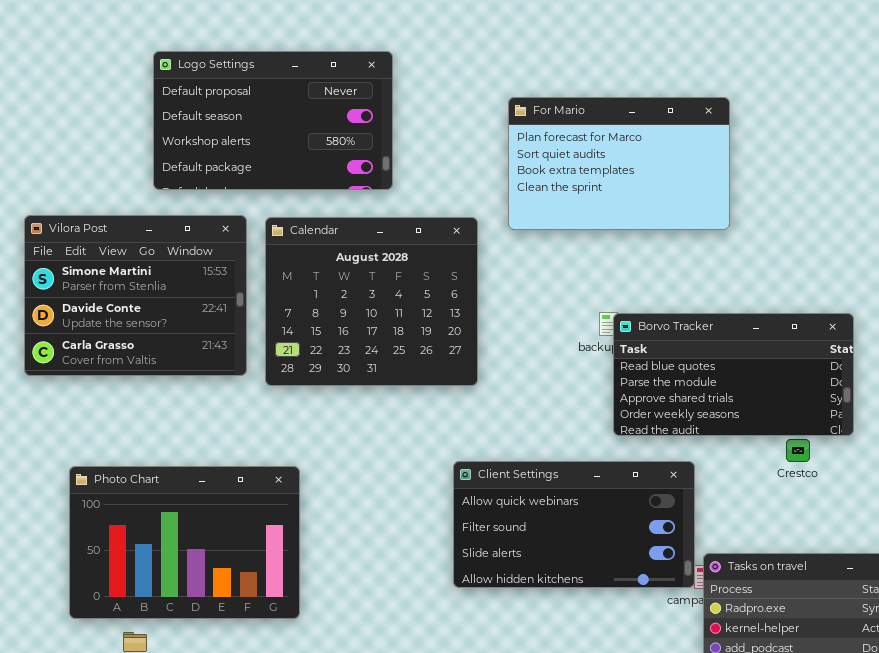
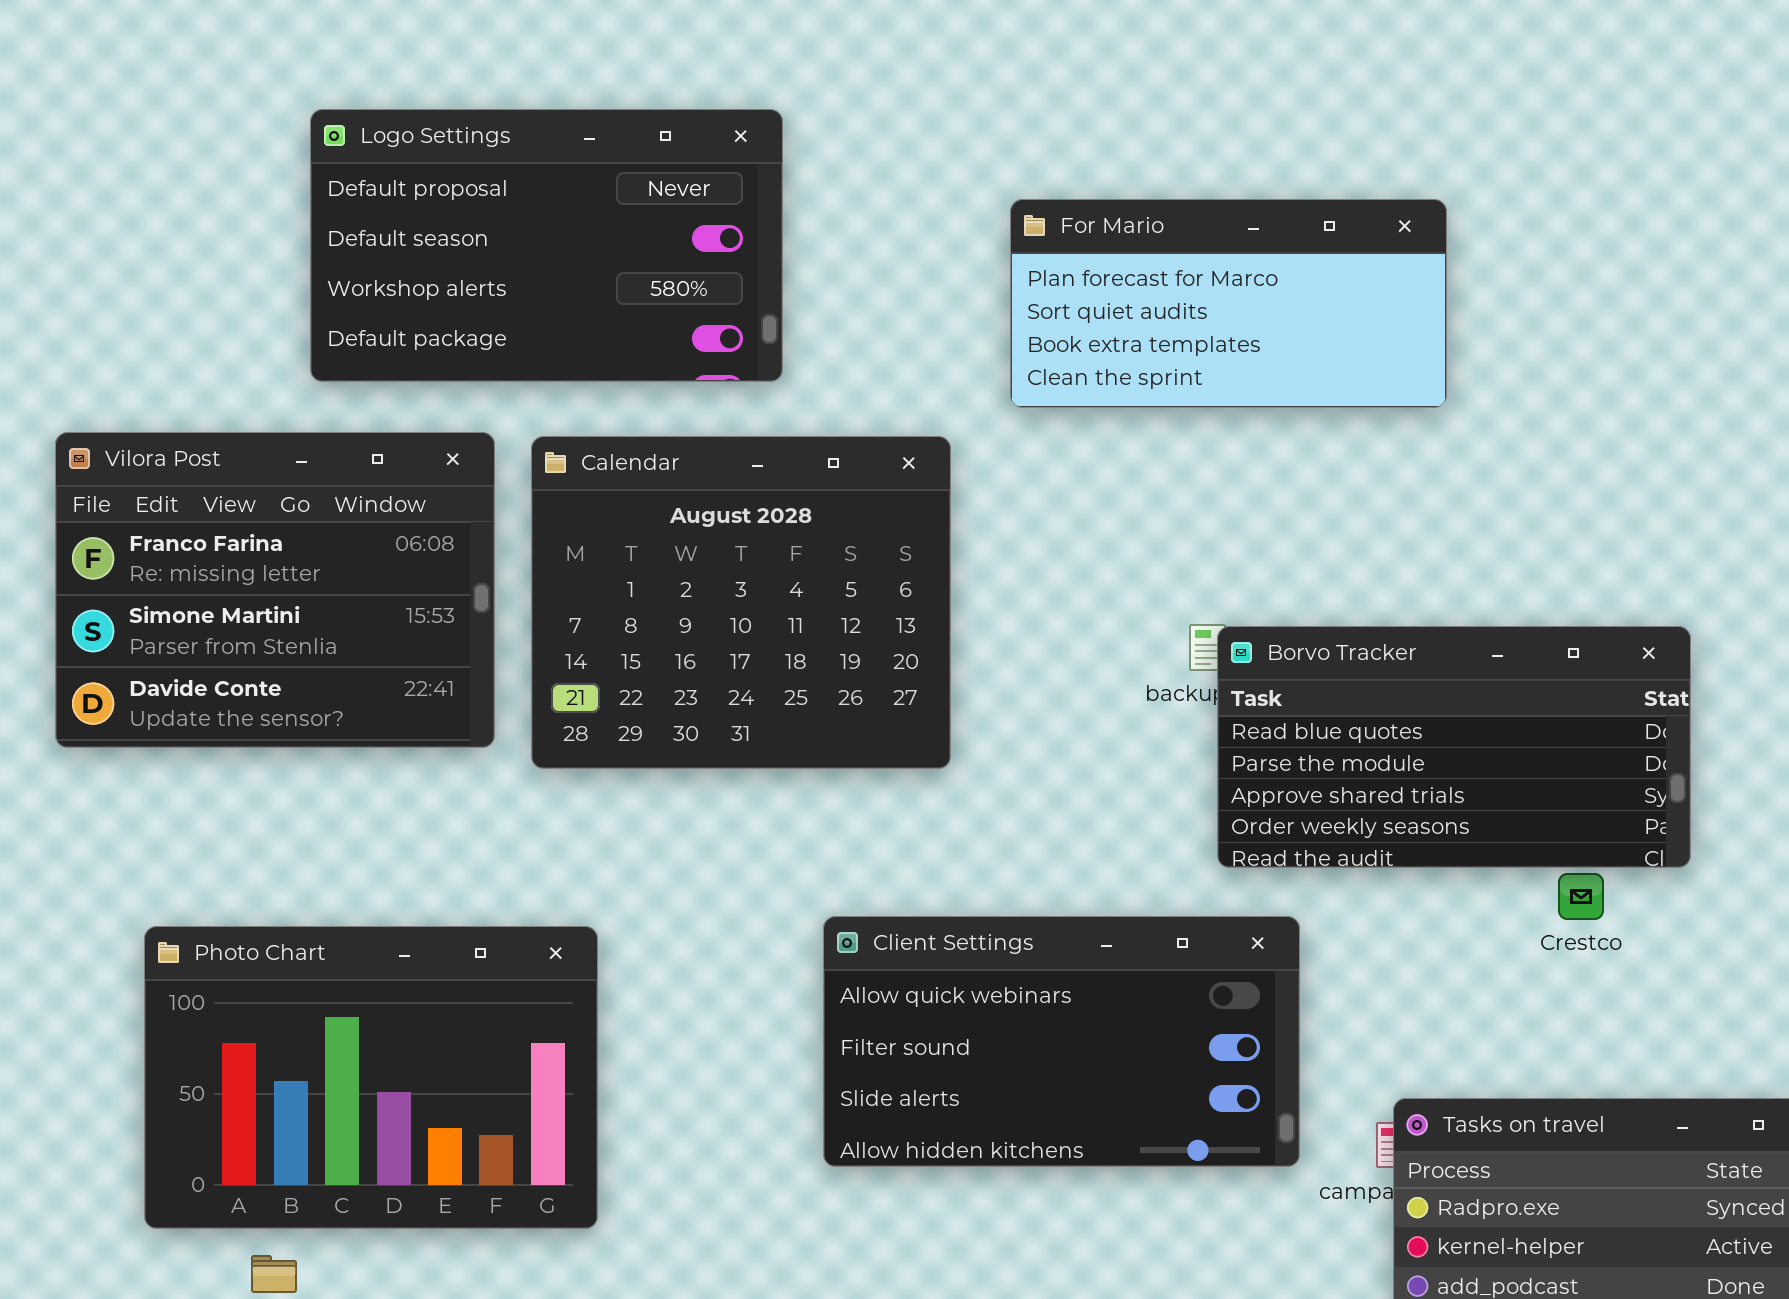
For Mario: [508,97,730,230] -> [1010,199,1447,408], resized
Vilora Post: [24,215,247,376] -> [55,432,495,748], scrolled up 1 row
Client Settings: [453,461,695,588] -> [823,916,1300,1167], moved

